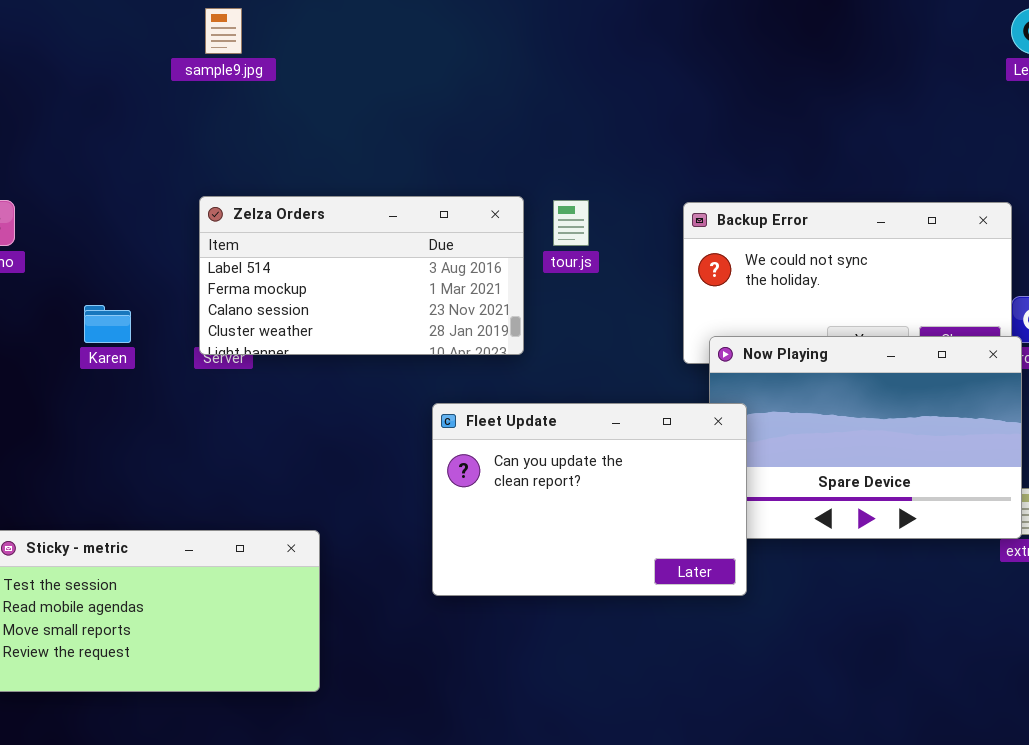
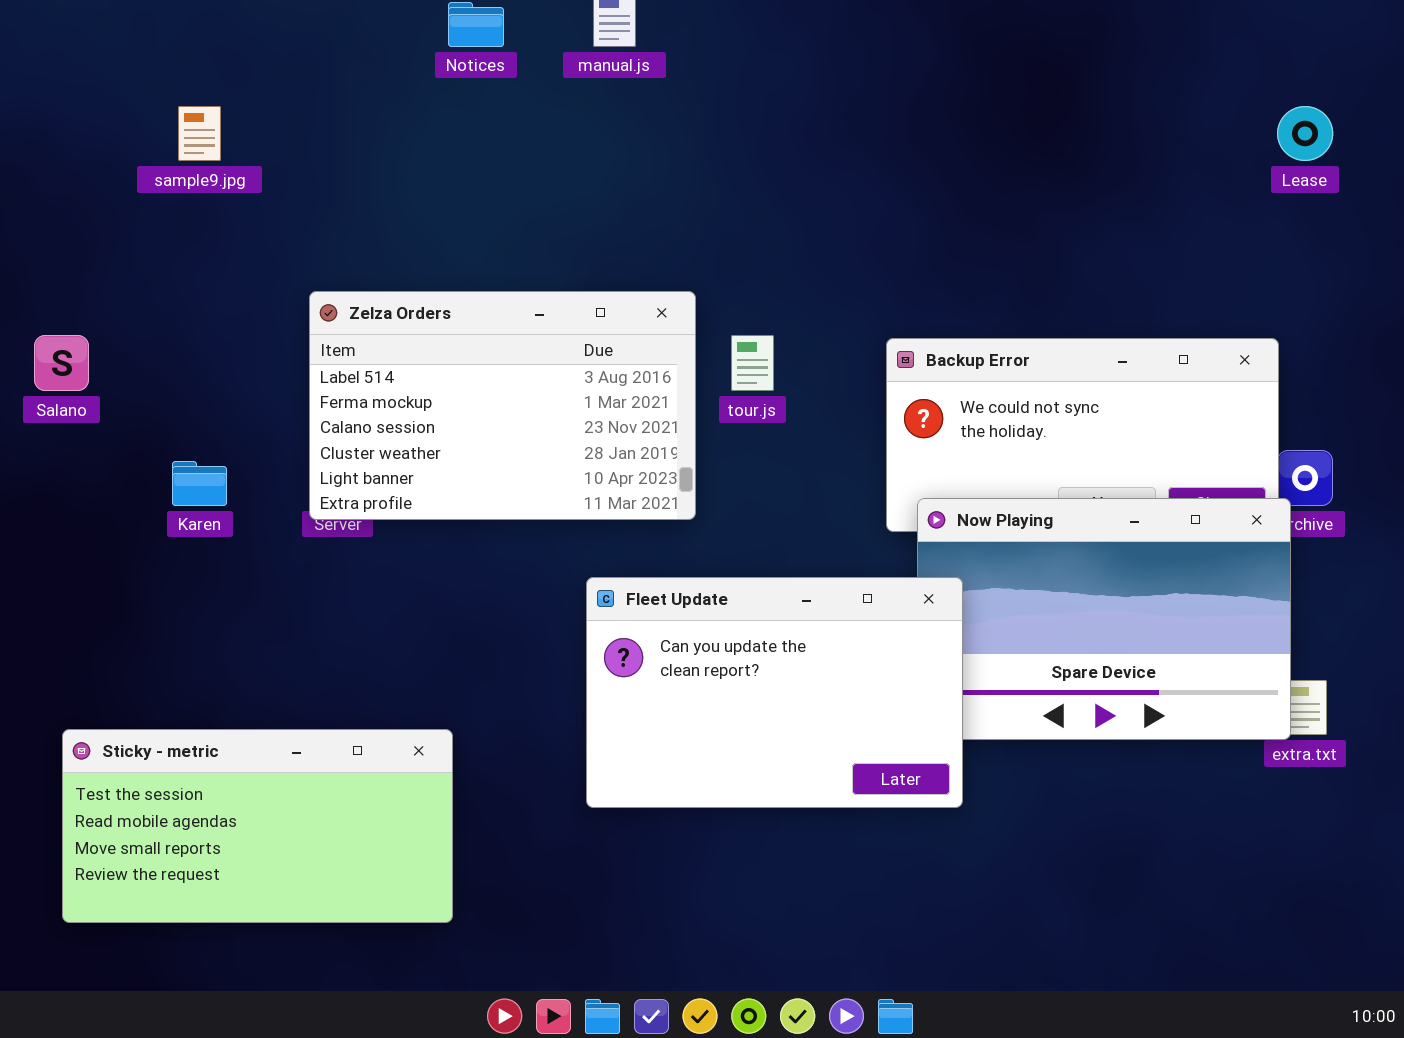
sample9.jpg: [205,8,242,54] -> [178,106,221,161], moved
Zelza Orders: [199,196,524,355] -> [309,291,696,520], resized

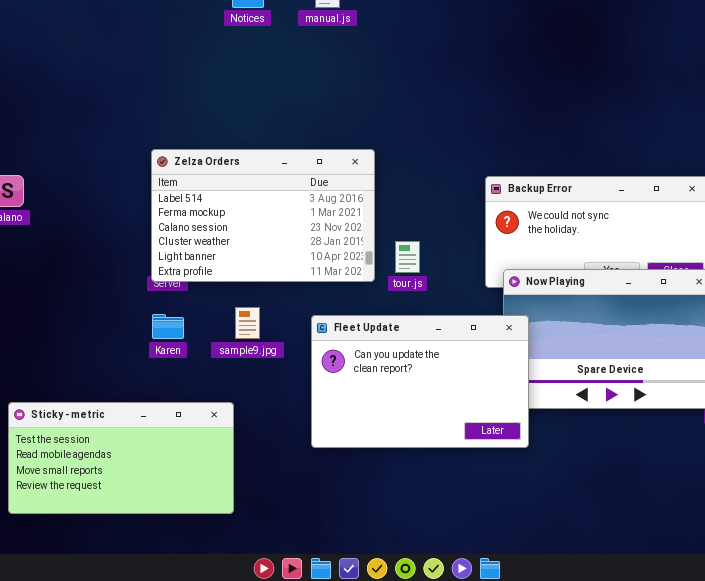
sample9.jpg: [178,106,221,161] -> [235,307,260,339], moved
tour.js: [731,335,774,391] -> [395,241,420,273], moved
Karen: [172,461,227,506] -> [152,314,184,339], moved

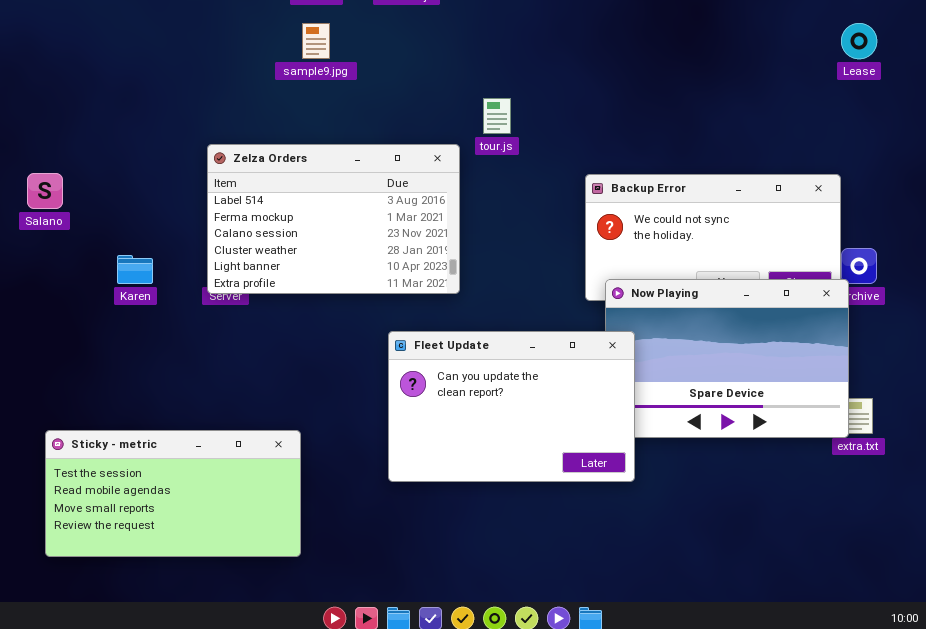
tour.js: [395,241,420,273] -> [483,98,511,134], moved
sample9.jpg: [235,307,260,339] -> [302,23,330,59], moved
Karen: [152,314,184,339] -> [117,255,153,284], moved

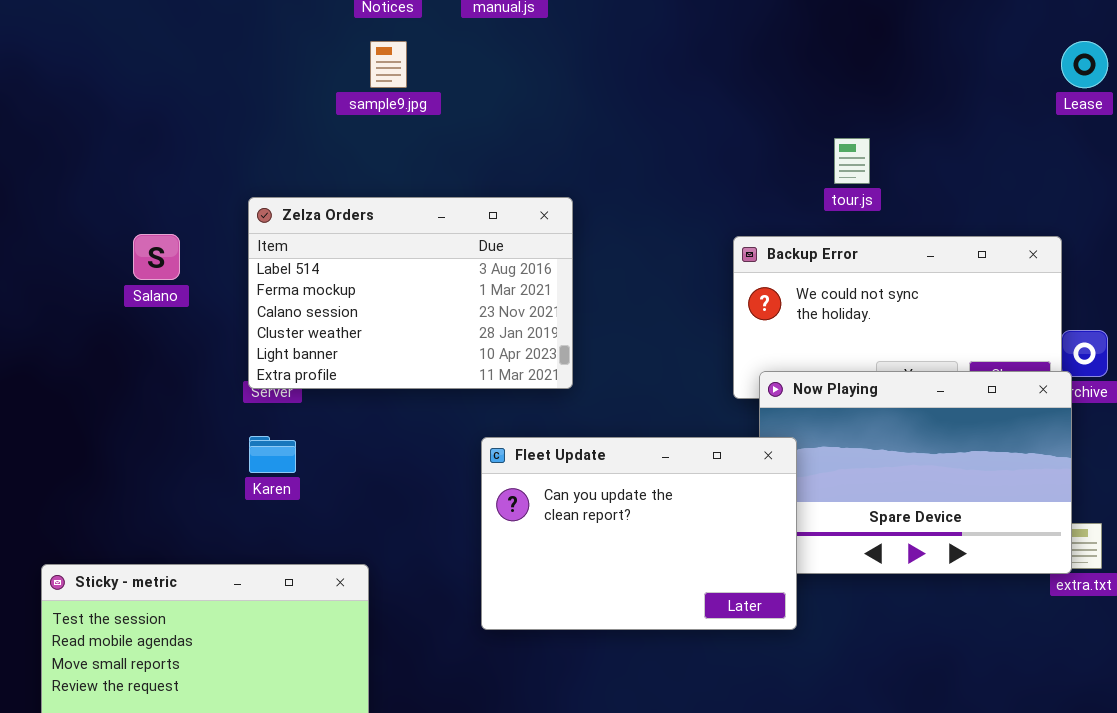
tour.js: [483,98,511,134] -> [834,138,870,184], moved
Salano: [27,173,63,209] -> [133,234,180,280], moved
Karen: [117,255,153,284] -> [249,436,296,473], moved

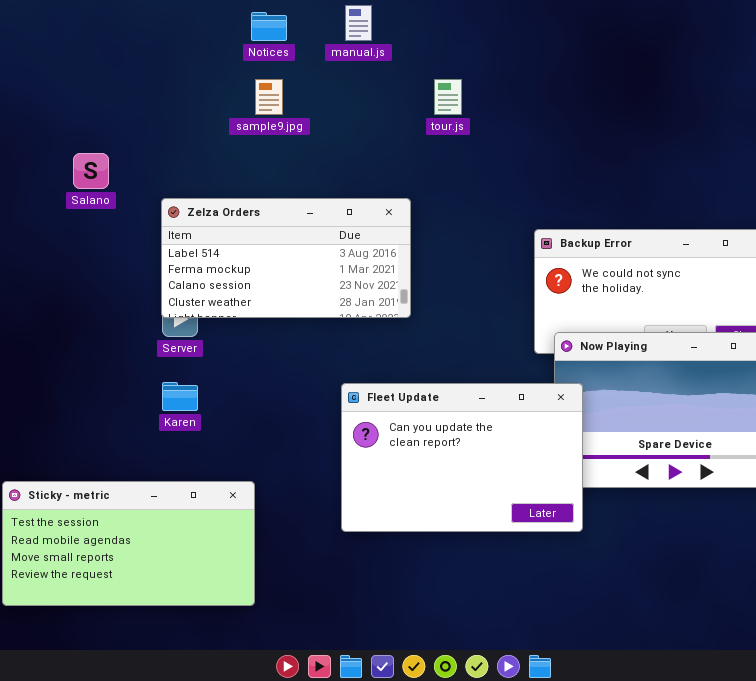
tour.js: [834,138,870,184] -> [434,79,462,115], moved
Zelza Orders: [248,197,573,389] -> [161,198,411,318], resized
Salano: [133,234,180,280] -> [73,153,109,189], moved

